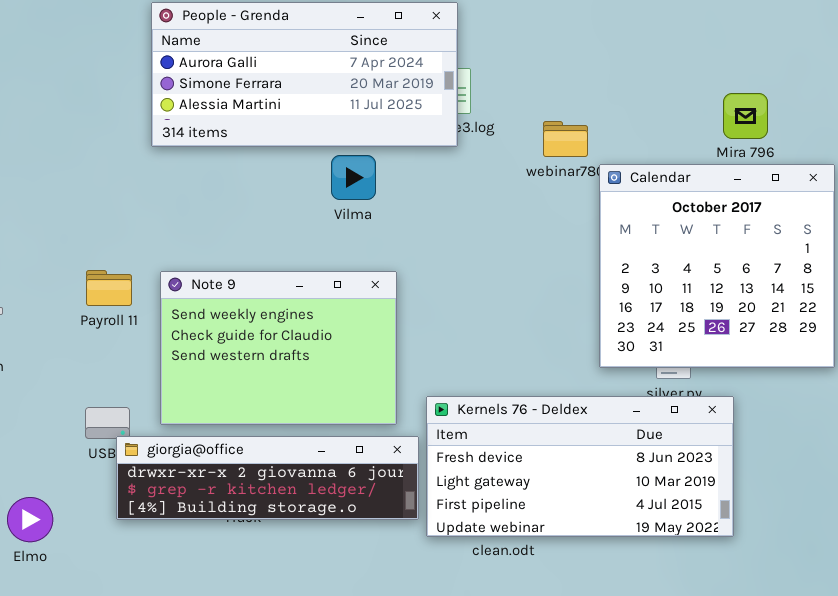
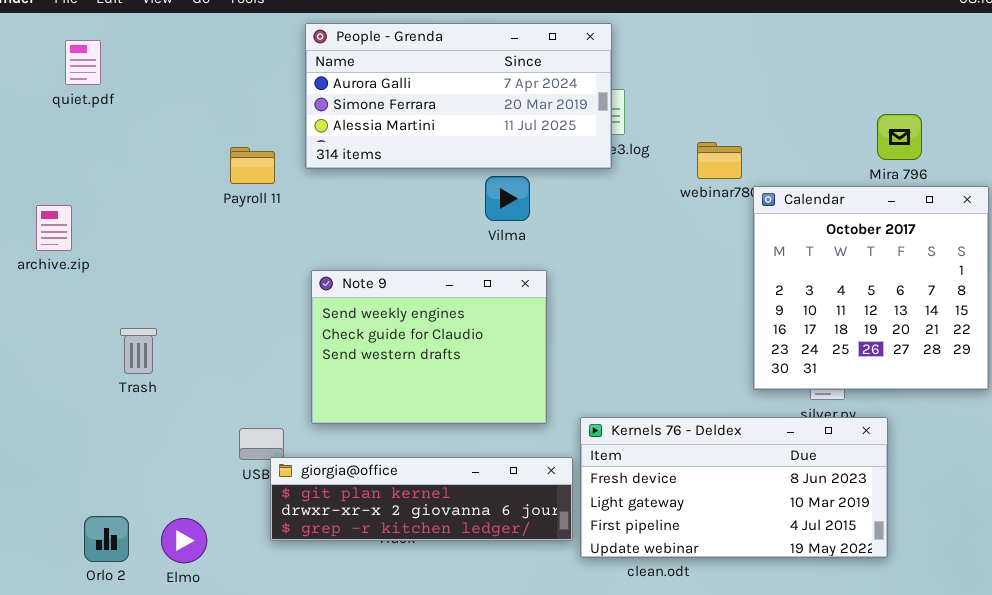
Payroll 11: [86,270,132,306] -> [230,147,275,184], moved
Note 9: [160,271,397,425] -> [311,270,547,424], moved
giorgia@office: [116,436,419,520] -> [270,457,573,541], scrolled up 1 row

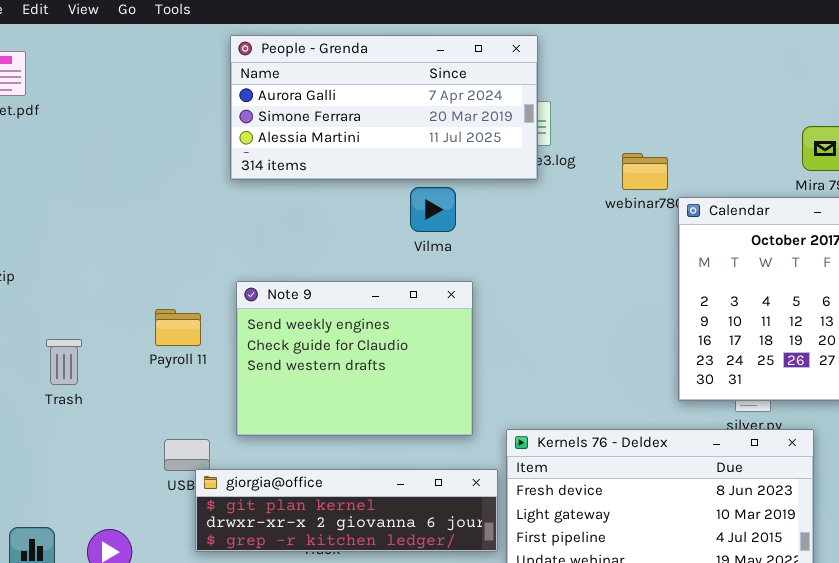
Payroll 11: [230,147,275,184] -> [155,309,201,346], moved

